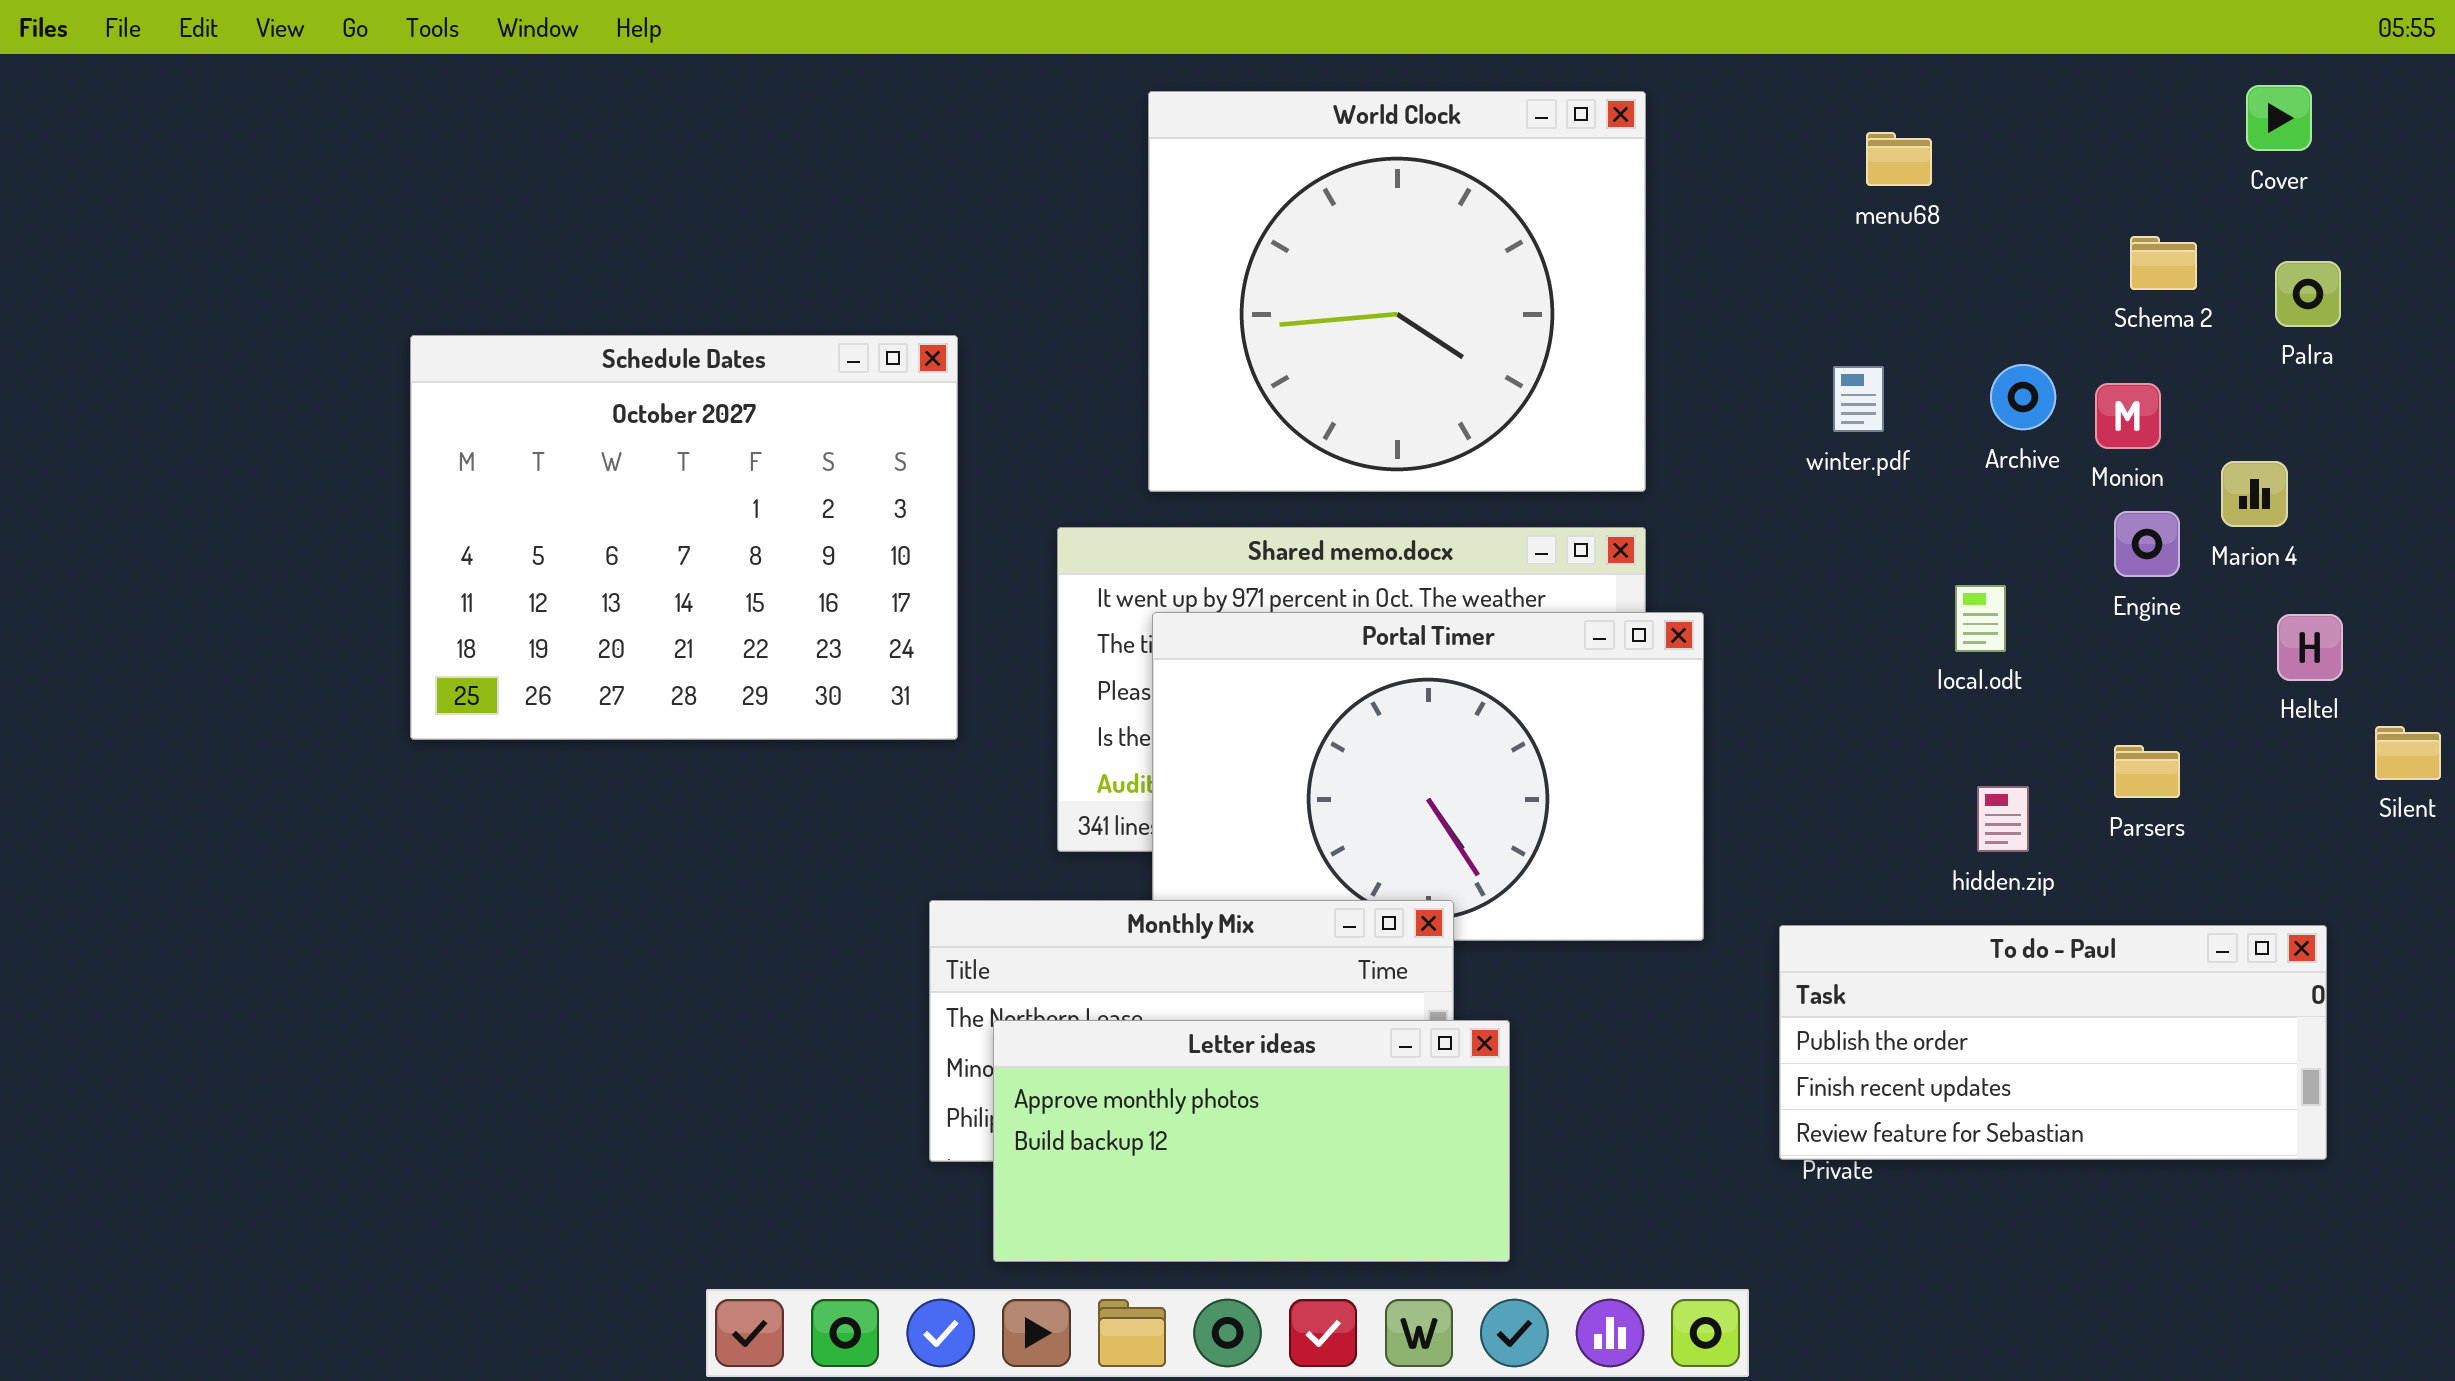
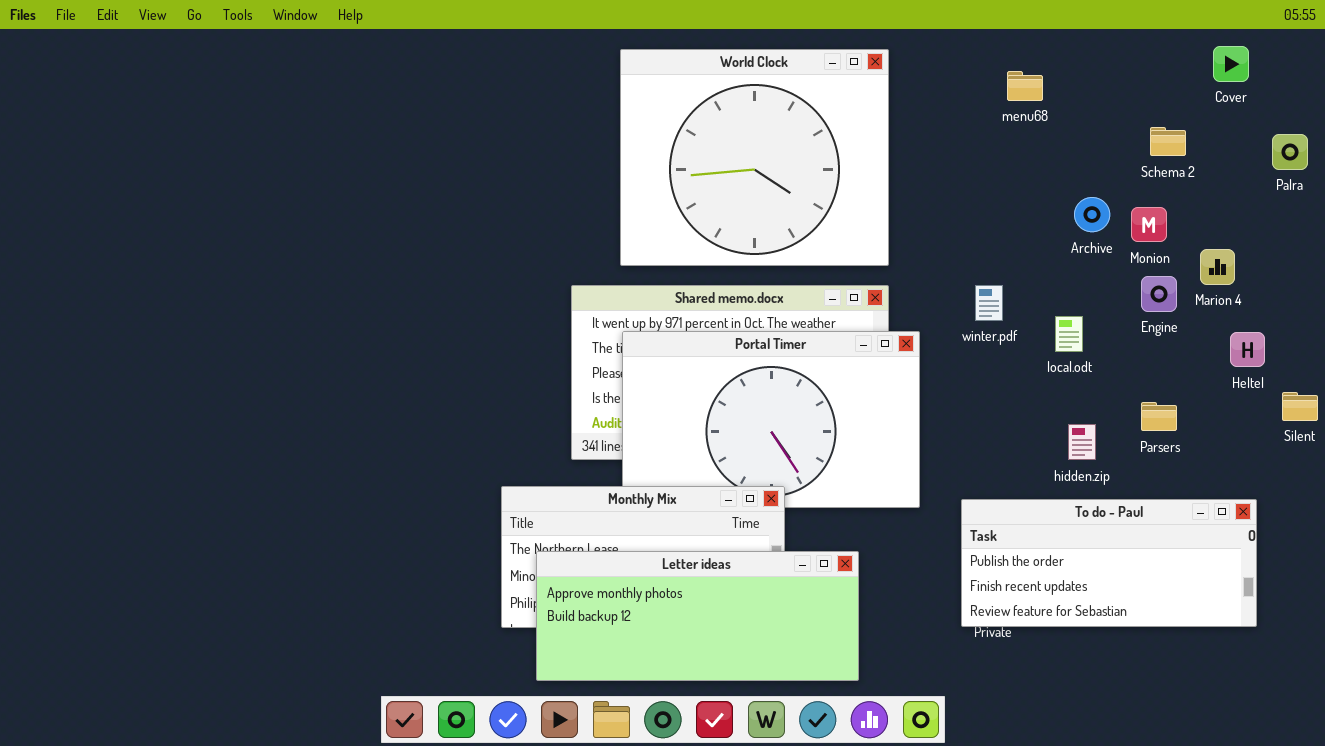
Palra: [2275,261,2341,327] -> [1272,134,1308,170], moved
Schedule Dates: [410,335,958,740] -> none, closed
winter.pdf: [1833,366,1884,432] -> [975,285,1003,321], moved
Letter ideas: [993,1020,1510,1262] -> [536,551,859,681], resized

